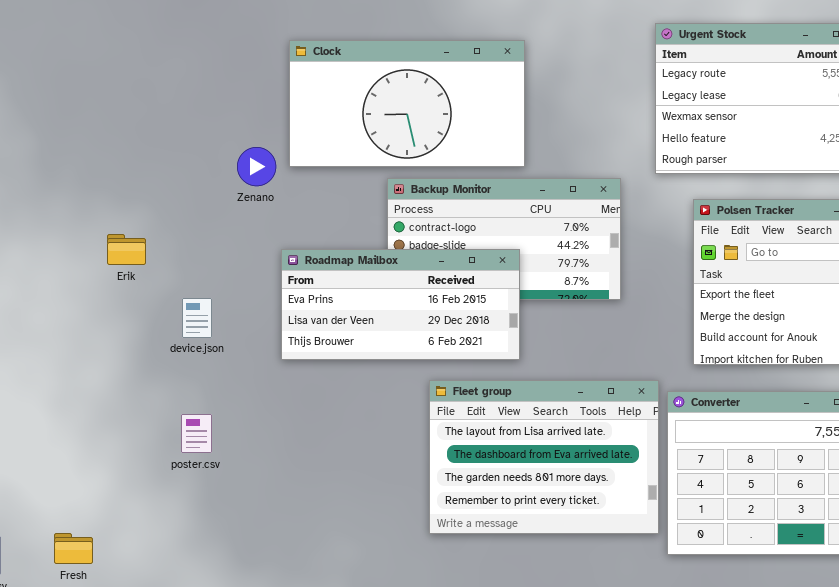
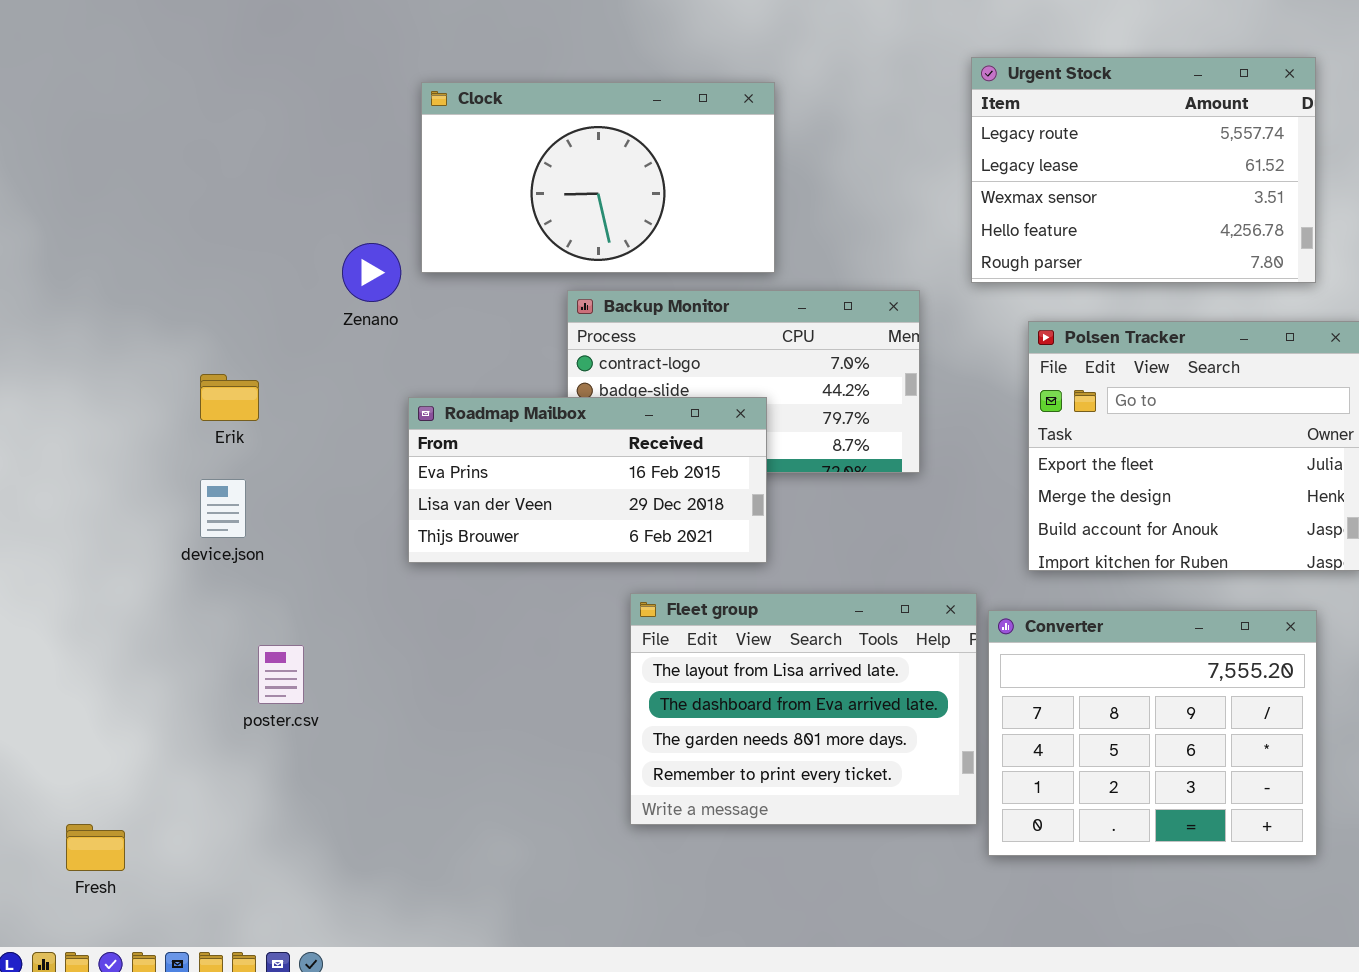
Erik: [107,234,146,265] -> [200,374,259,421], moved
device.json: [182,298,212,338] -> [200,479,246,538], moved

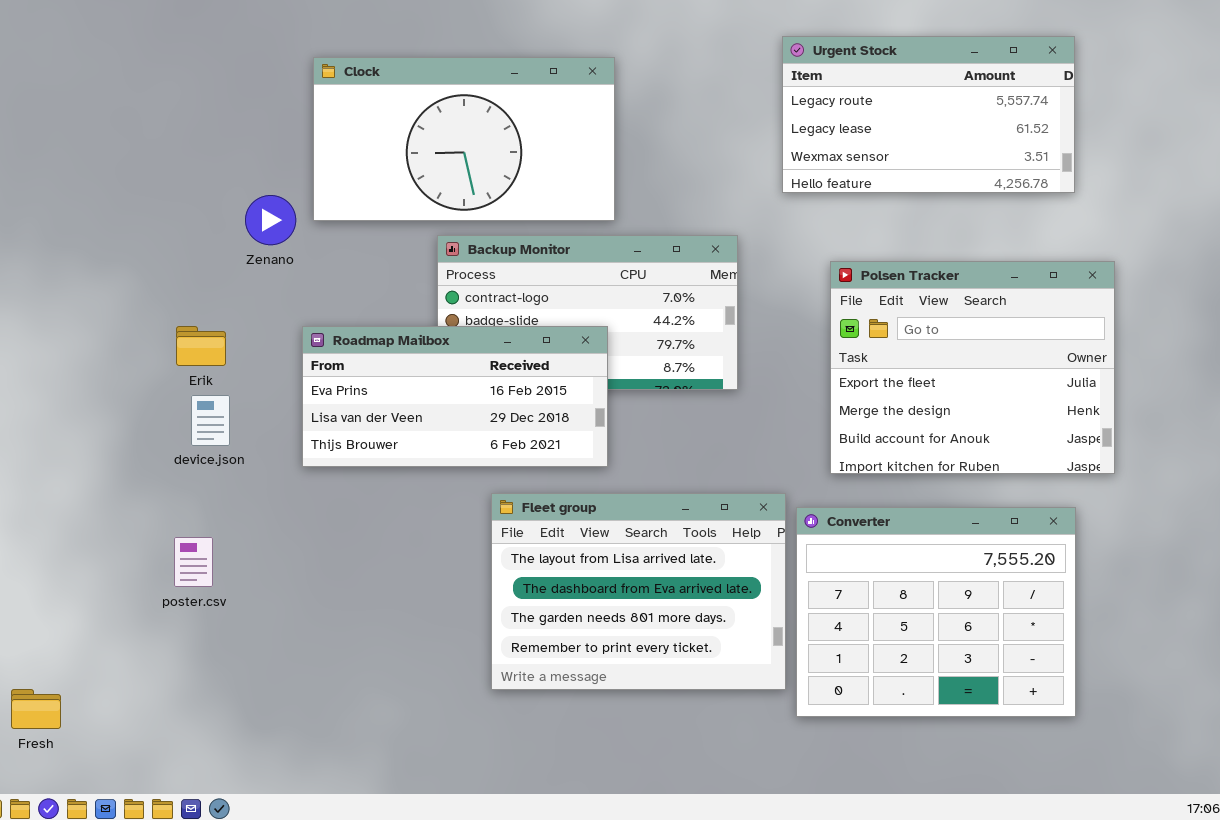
Urgent Stock: [971,57,1316,283] -> [782,36,1075,193], resized
Erik: [200,374,259,421] -> [176,326,226,366], moved
device.json: [200,479,246,538] -> [191,395,230,446], moved

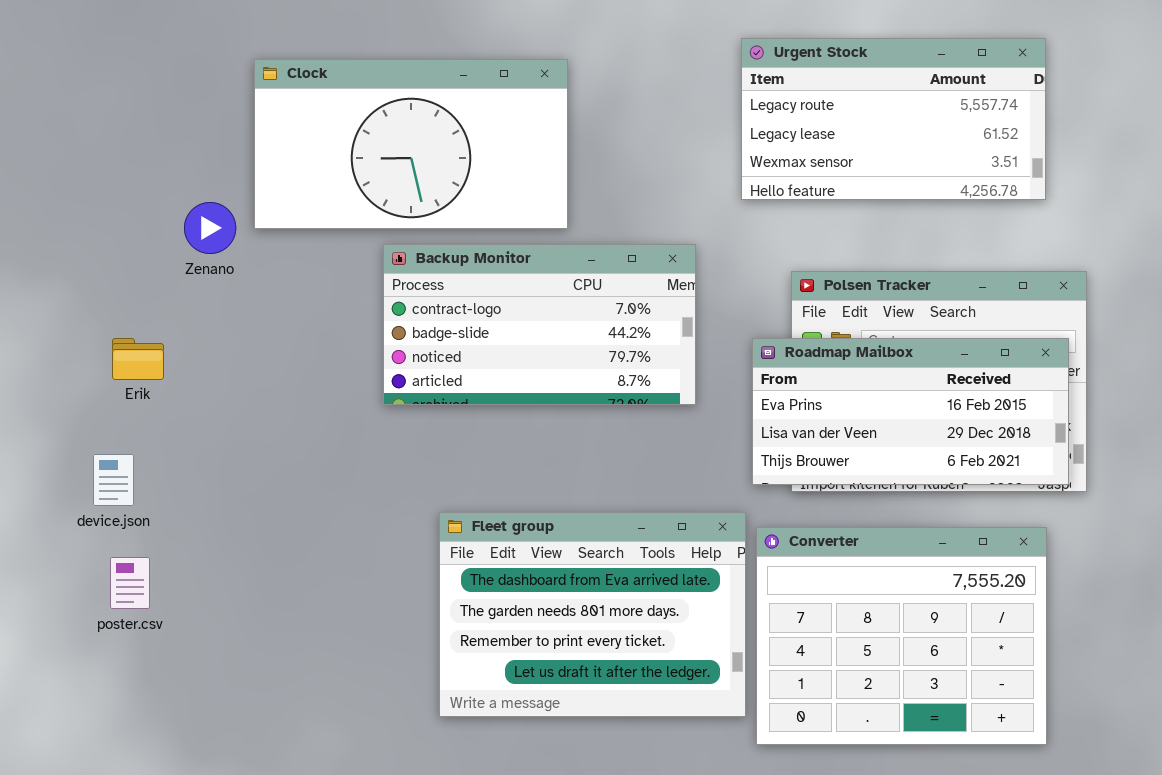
Roadmap Mailbox: [302,326,608,467] -> [752,338,1069,485], moved
device.json: [191,395,230,446] -> [93,454,134,506], moved
Fleet group: [491,493,786,690] -> [439,512,746,717], scrolled down 1 row

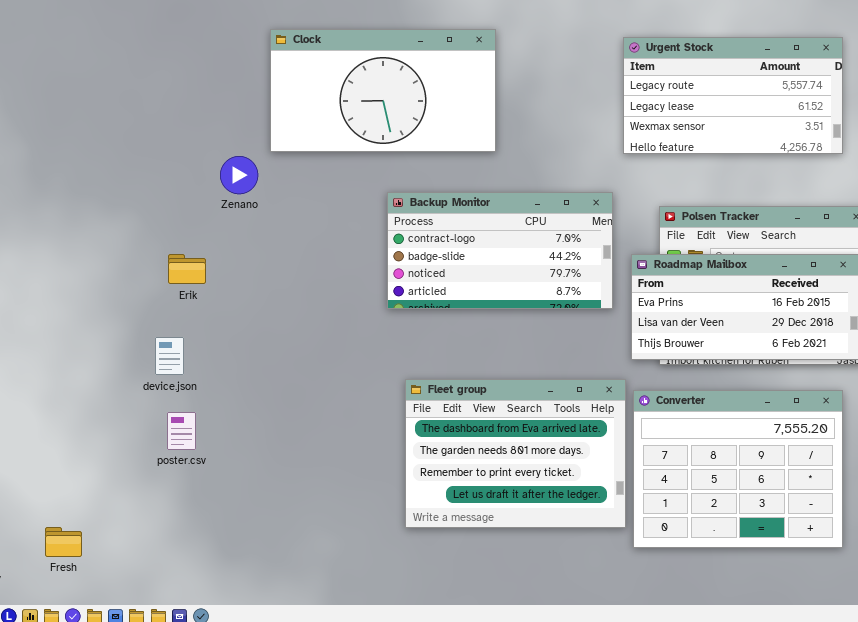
Clock: [254,59,568,229] -> [270,29,496,152], moved
Backup Monitor: [383,244,696,405] -> [387,192,613,309], moved

